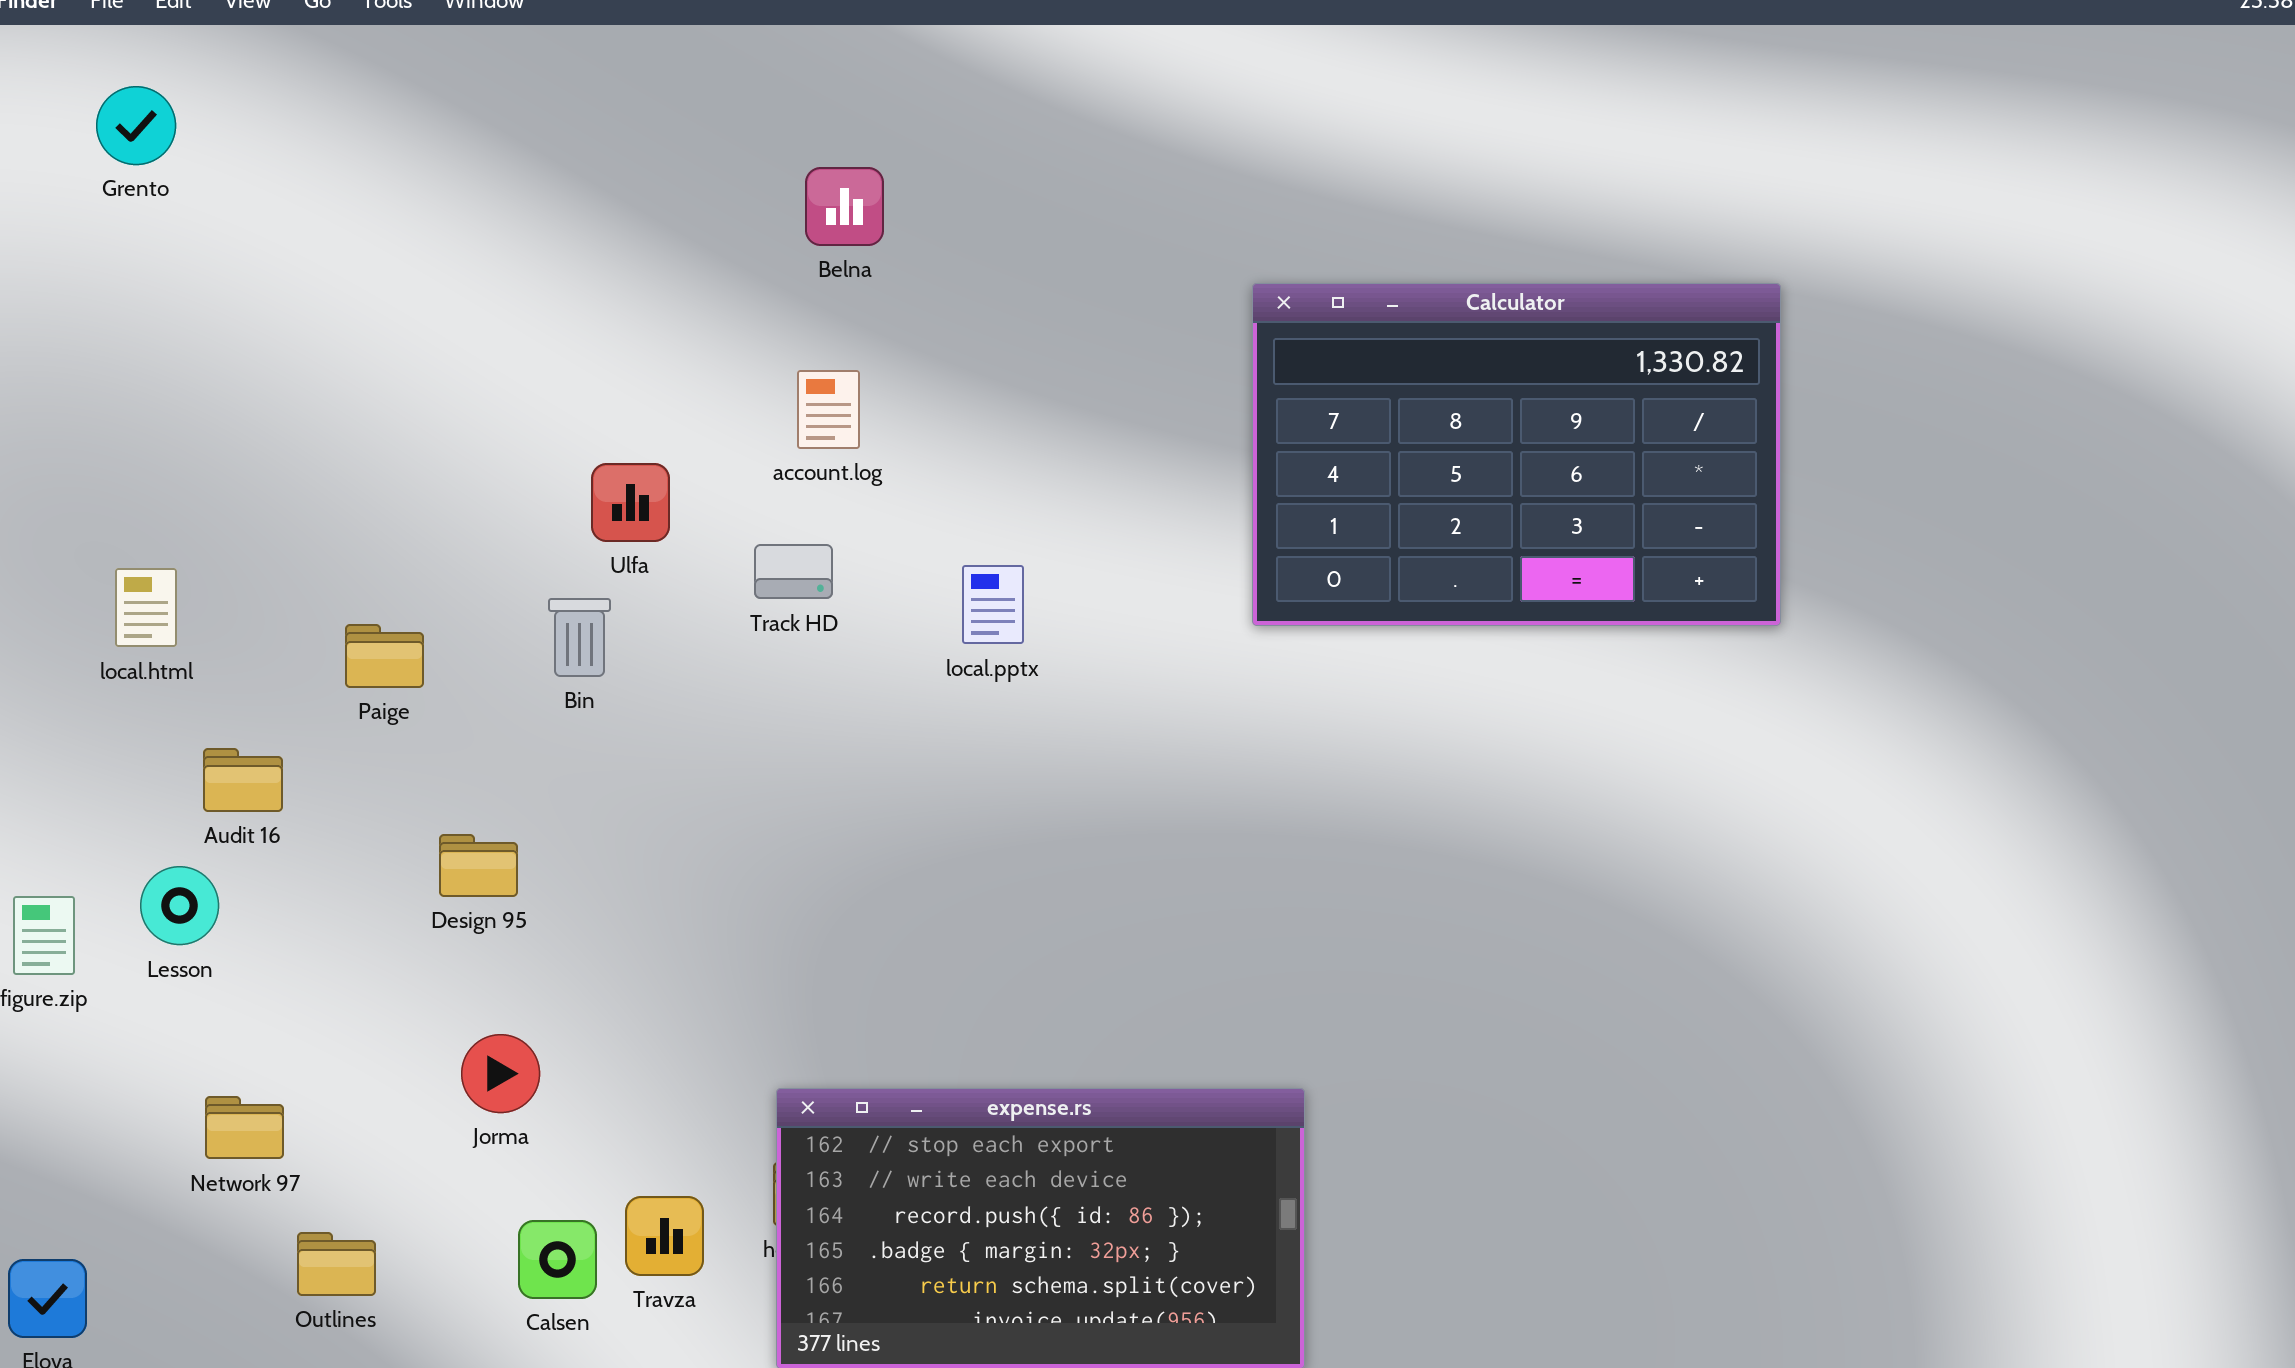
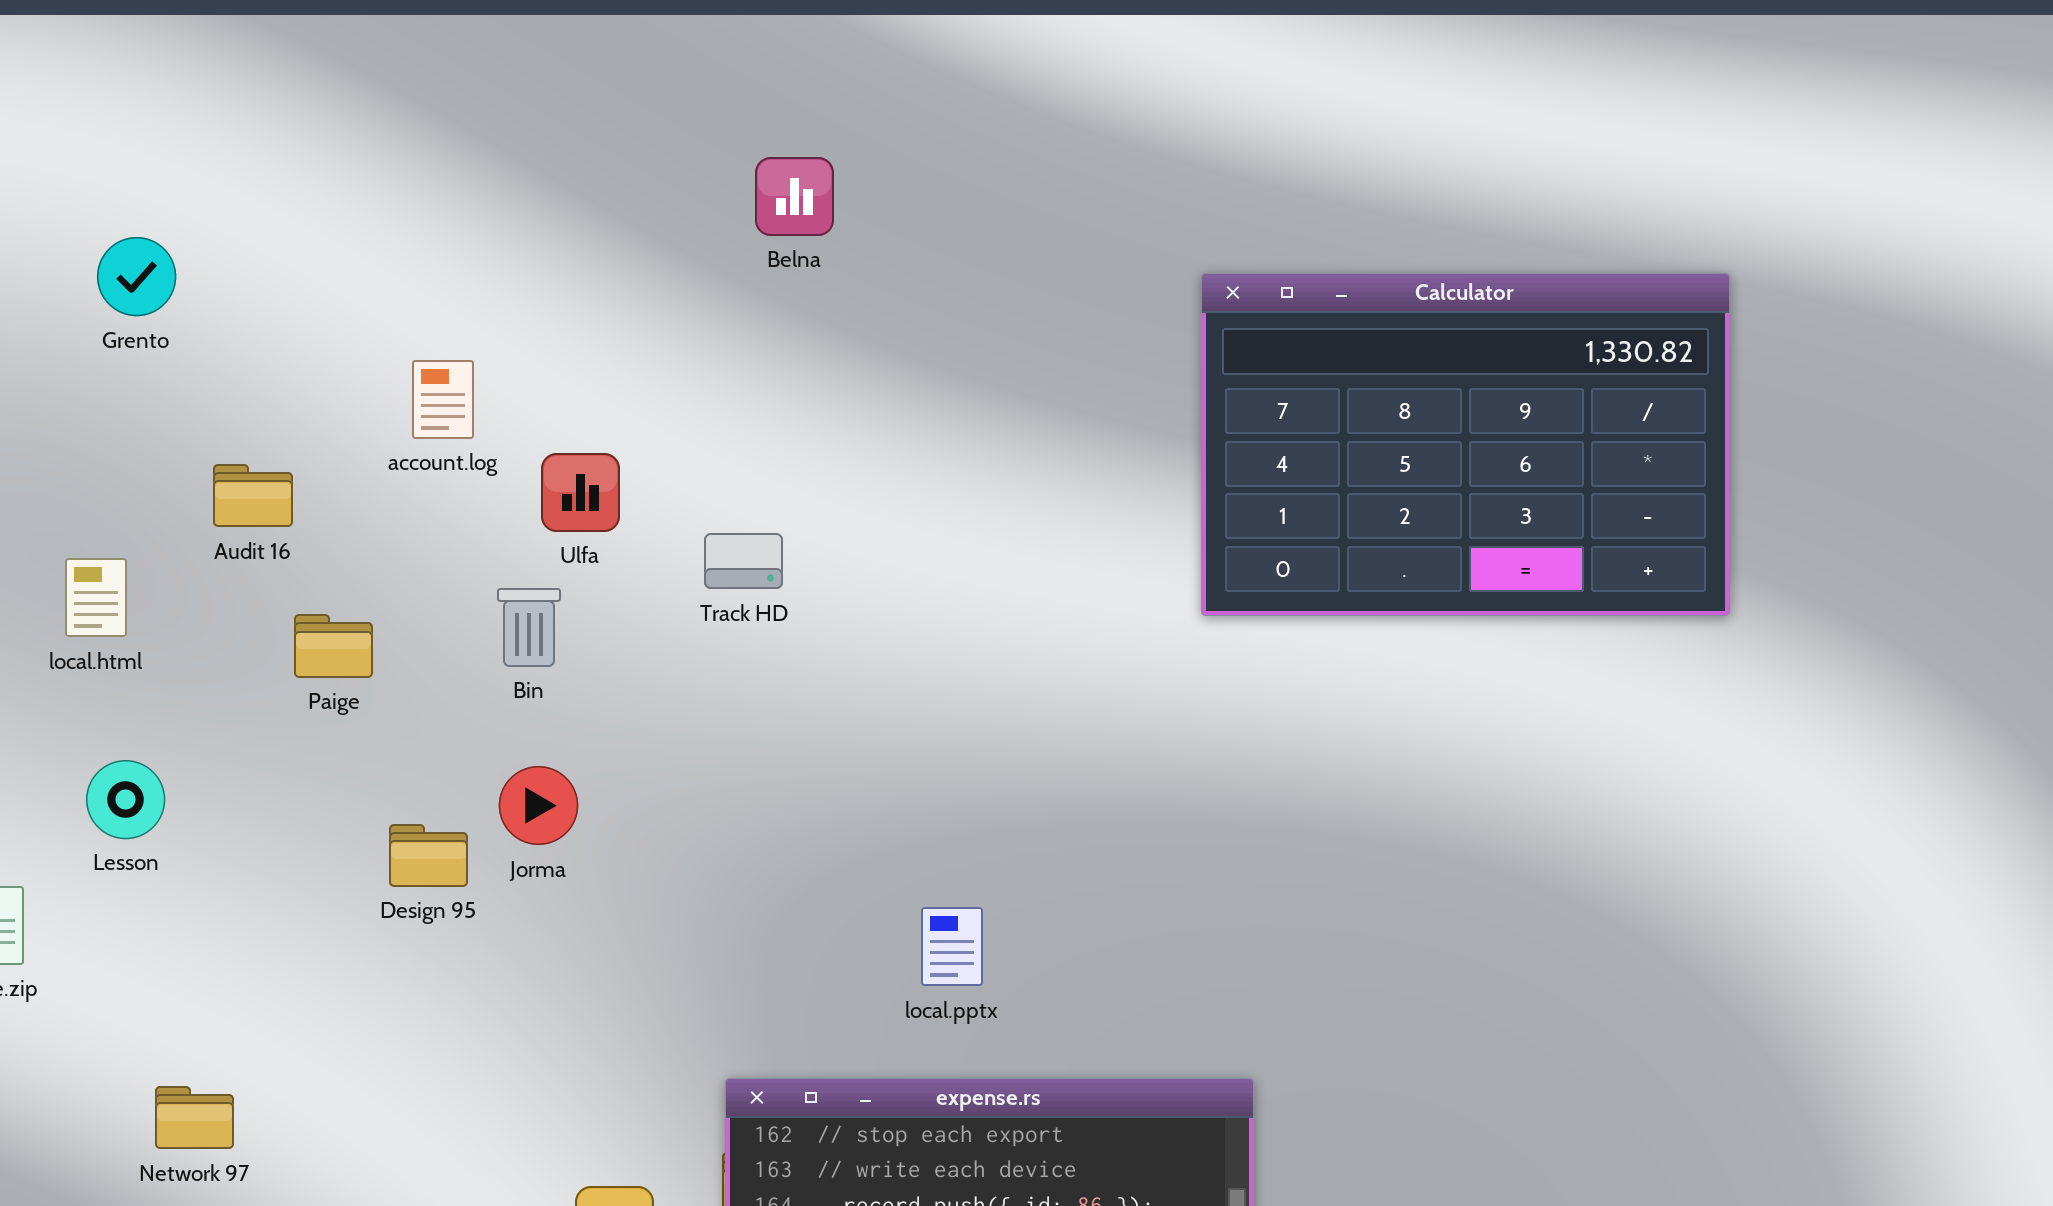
Grento: [96,86,176,165] -> [97,237,176,316], moved
account.log: [797,370,860,449] -> [412,360,474,439], moved
local.pptx: [962,565,1024,644] -> [921,907,983,986], moved
Audit 16: [203,748,283,812] -> [213,464,293,527], moved
Lesson: [140,866,219,945] -> [86,760,165,839], moved
Jorma: [461,1034,540,1113] -> [499,766,578,845], moved

